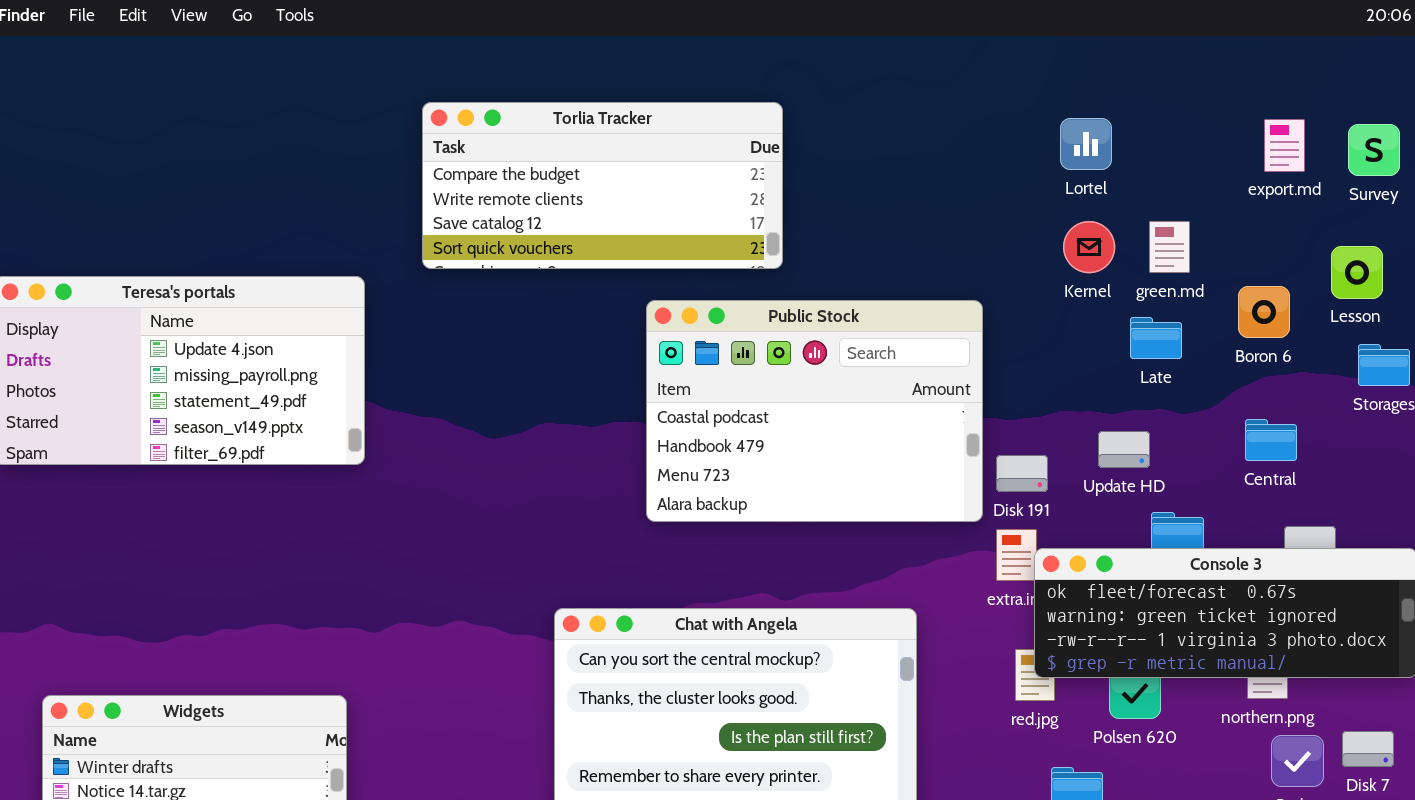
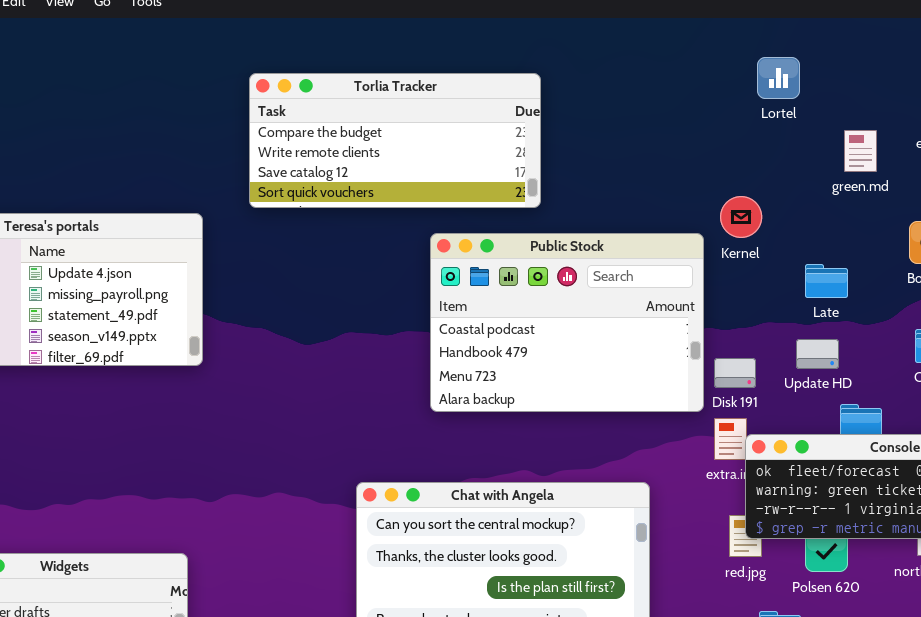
Lortel: [1060,118,1112,170] -> [757,57,800,99], moved
Kernel: [1063,221,1115,273] -> [720,196,762,238], moved
green.md: [1149,221,1190,273] -> [844,130,877,172], moved
Late: [1130,317,1182,359] -> [805,264,848,298], moved

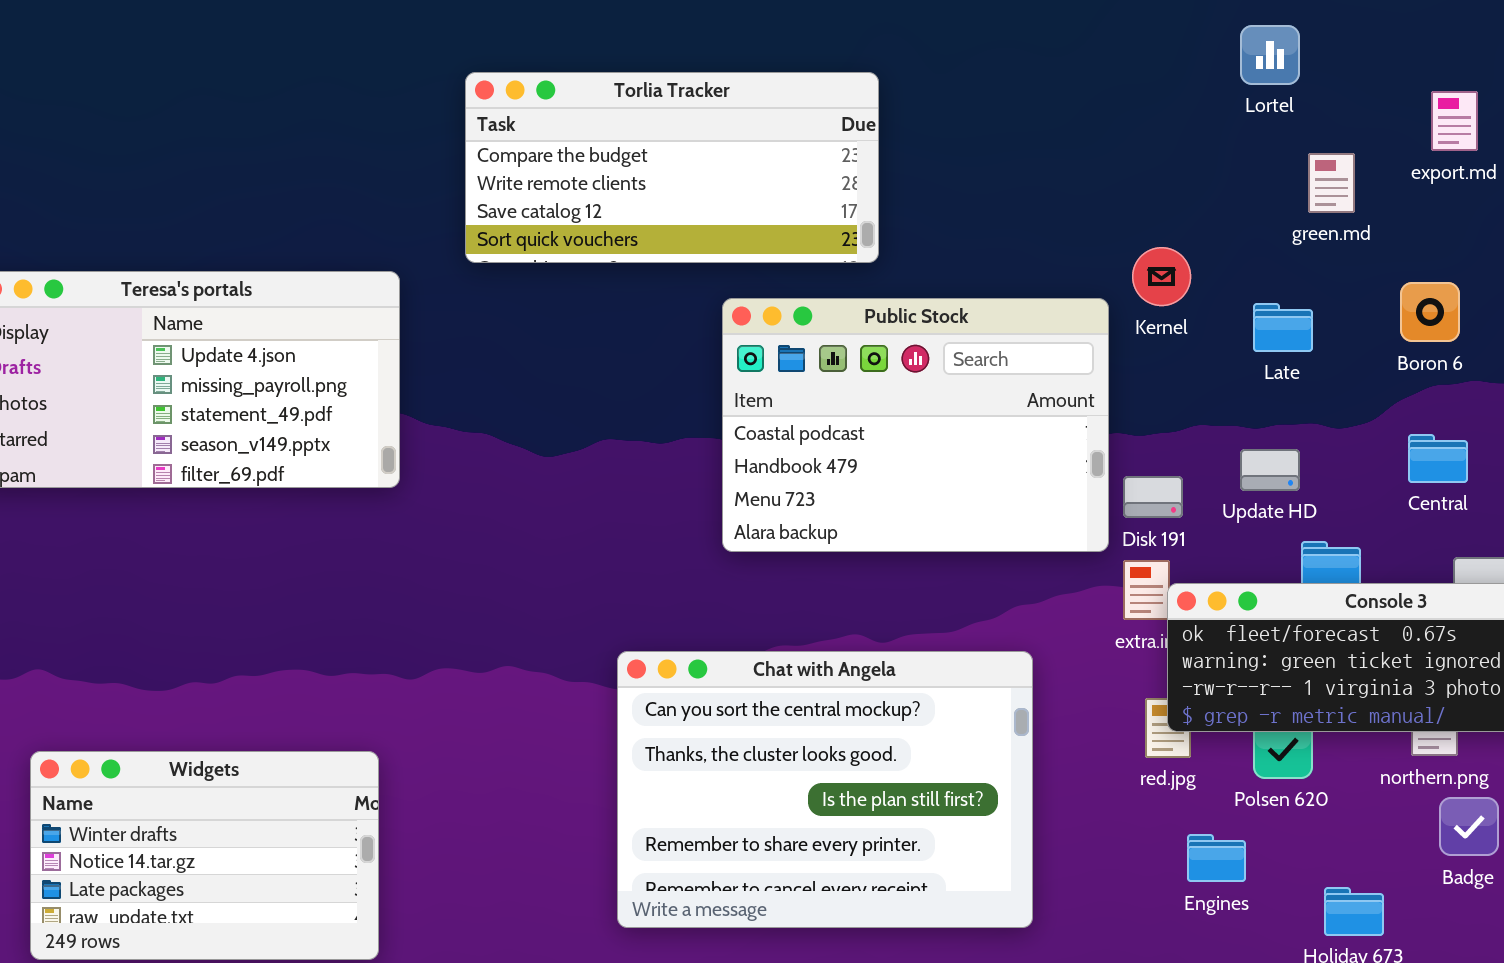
Lortel: [757,57,800,99] -> [1240,25,1300,85], moved
Late: [805,264,848,298] -> [1253,303,1313,352], moved

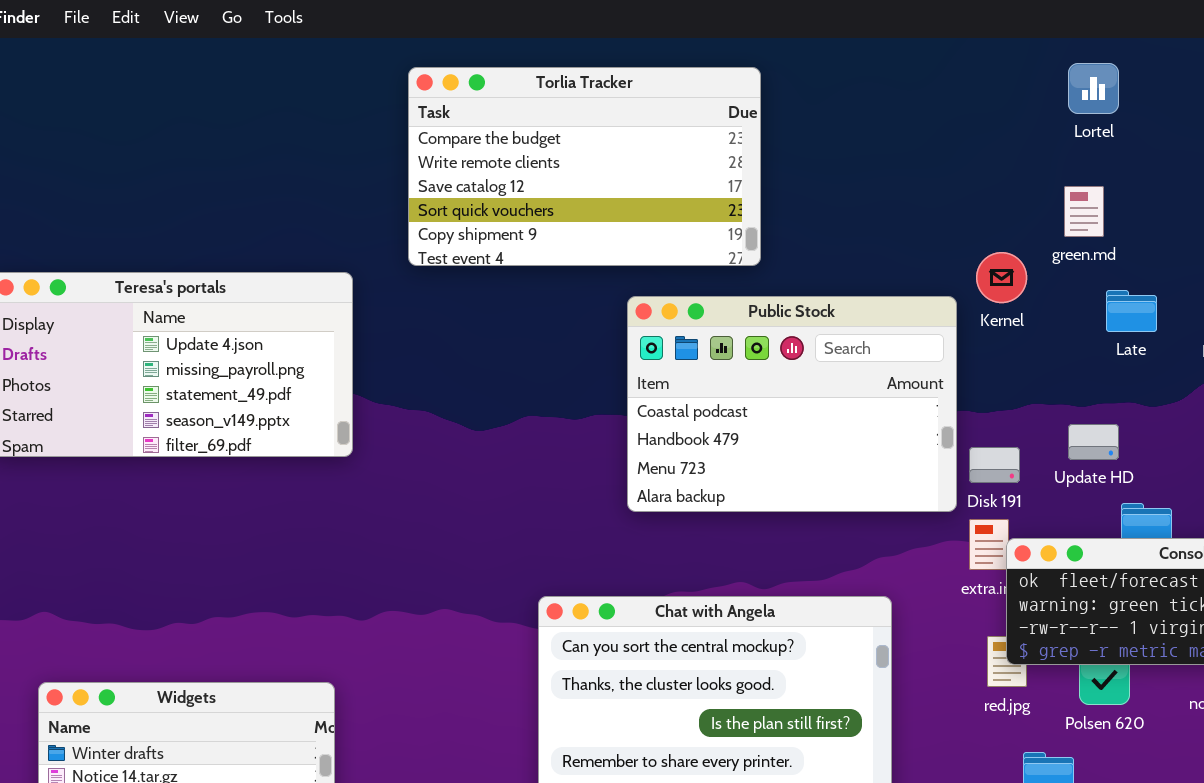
Torlia Tracker: [465,72,879,263] -> [408,67,761,266], resized
green.md: [1308,153,1355,213] -> [1064,186,1104,237], moved
Late: [1253,303,1313,352] -> [1106,290,1157,332], moved

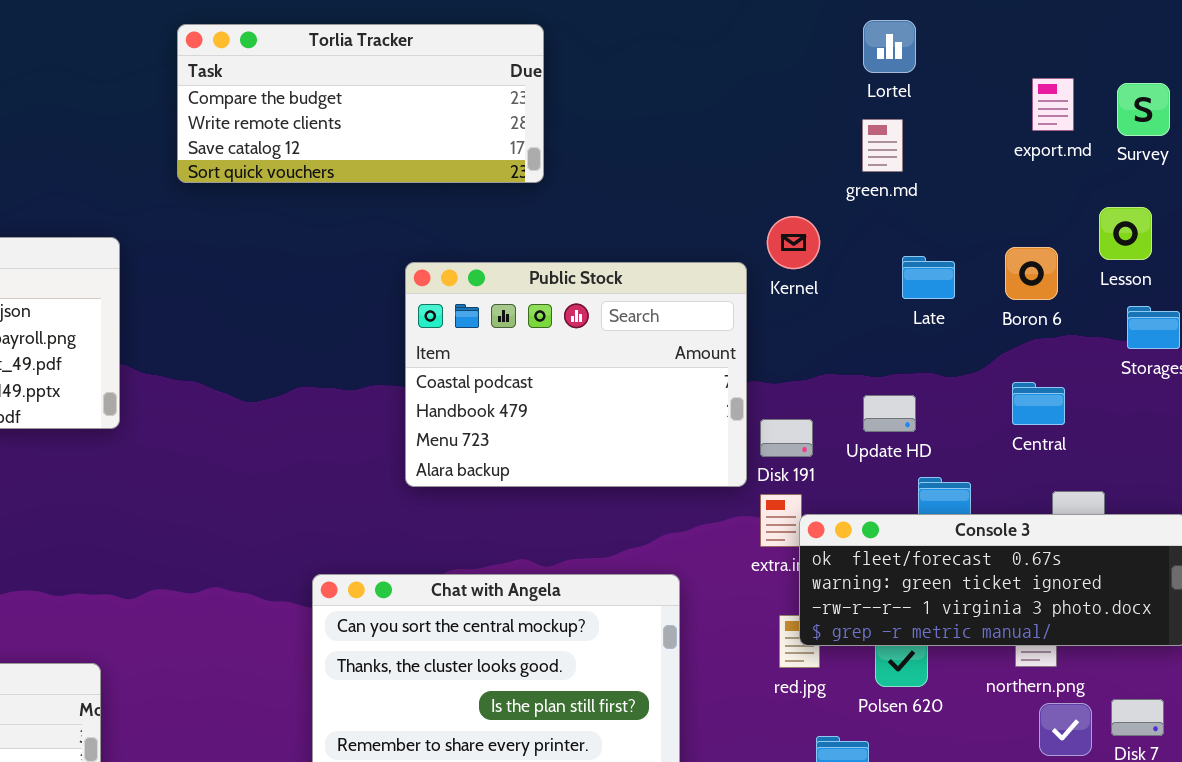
Torlia Tracker: [408,67,761,266] -> [177,24,544,183], resized
green.md: [1064,186,1104,237] -> [862,119,903,172], moved

